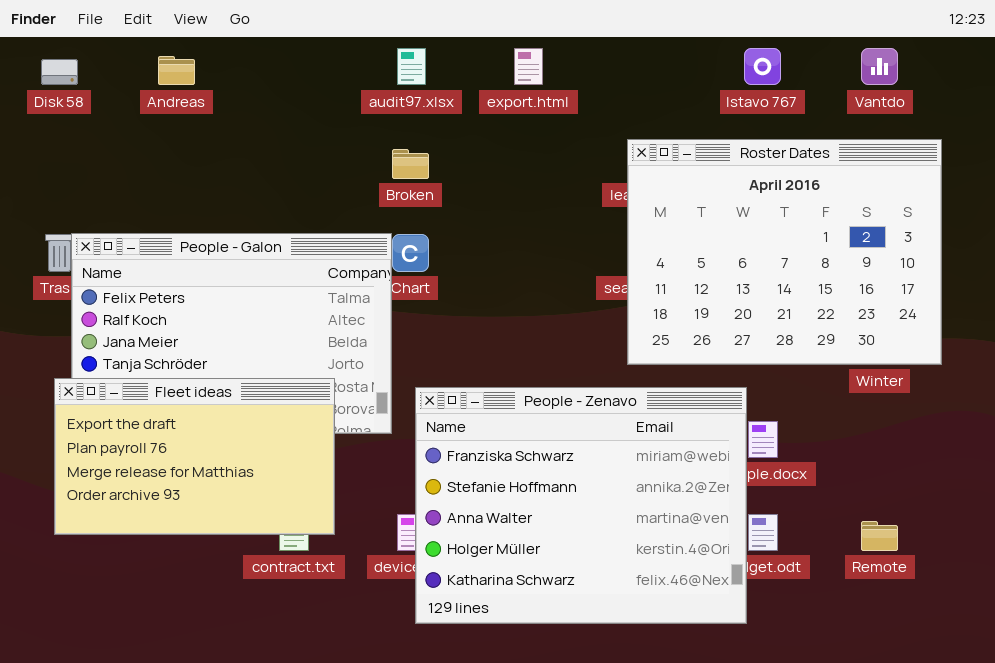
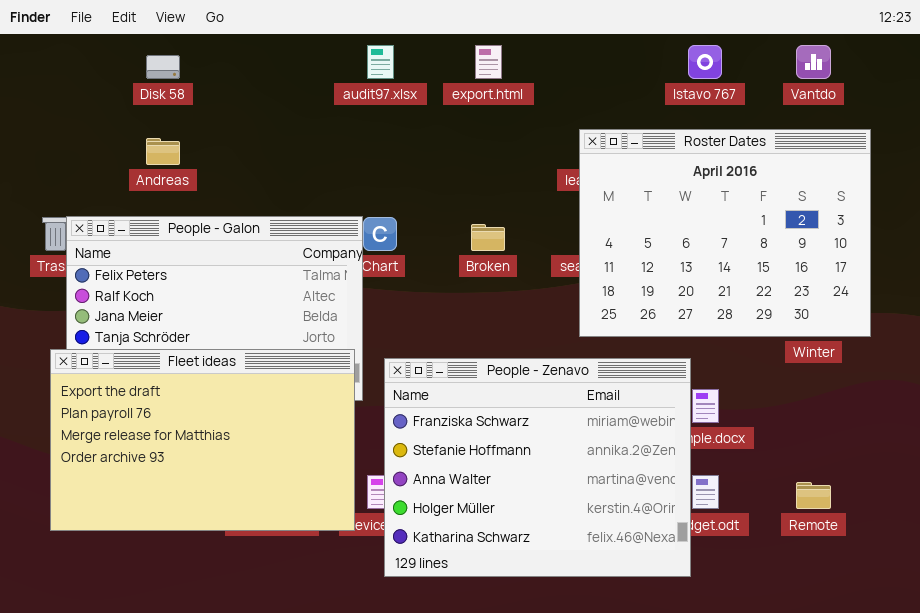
Andreas: [158,56,195,85] -> [146,138,180,165], moved
Disk 58: [41,59,78,85] -> [146,55,180,79], moved
Broken: [392,149,429,179] -> [471,224,505,251], moved
Fleet ideas: [54,378,335,535] -> [50,349,355,531], resized

